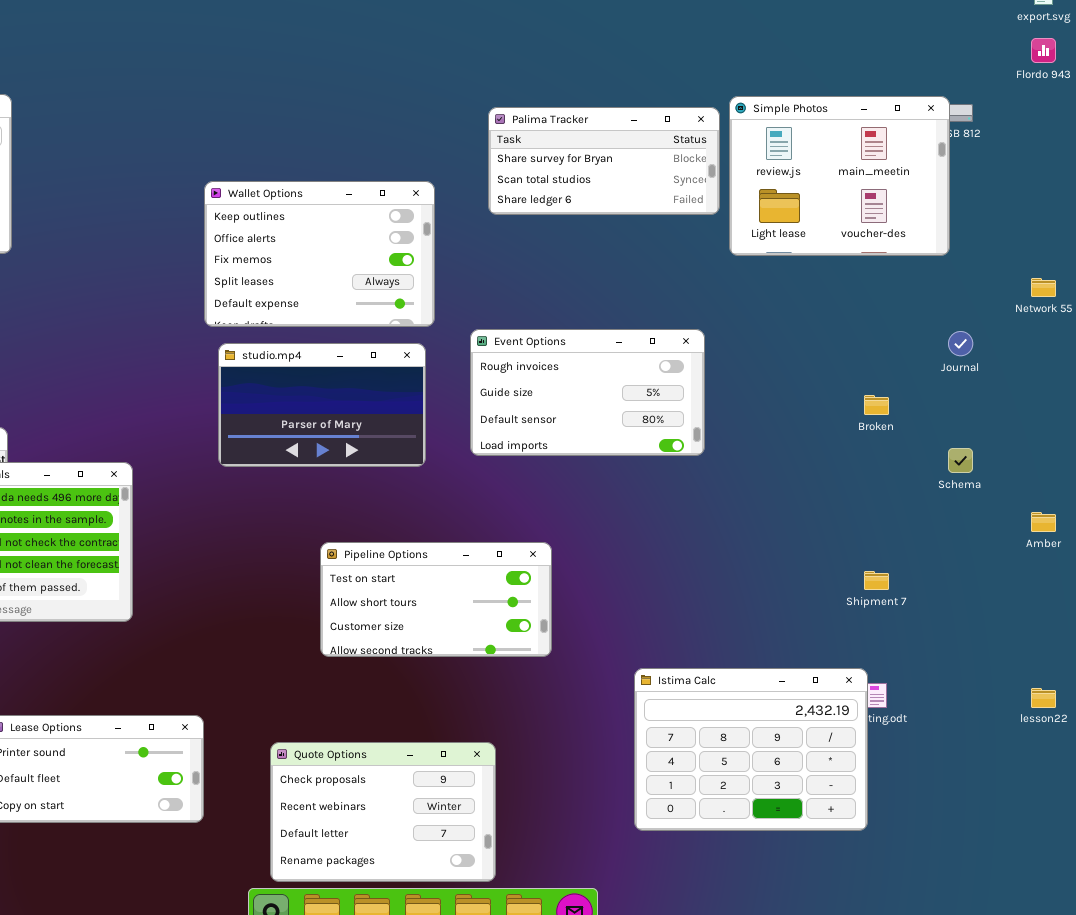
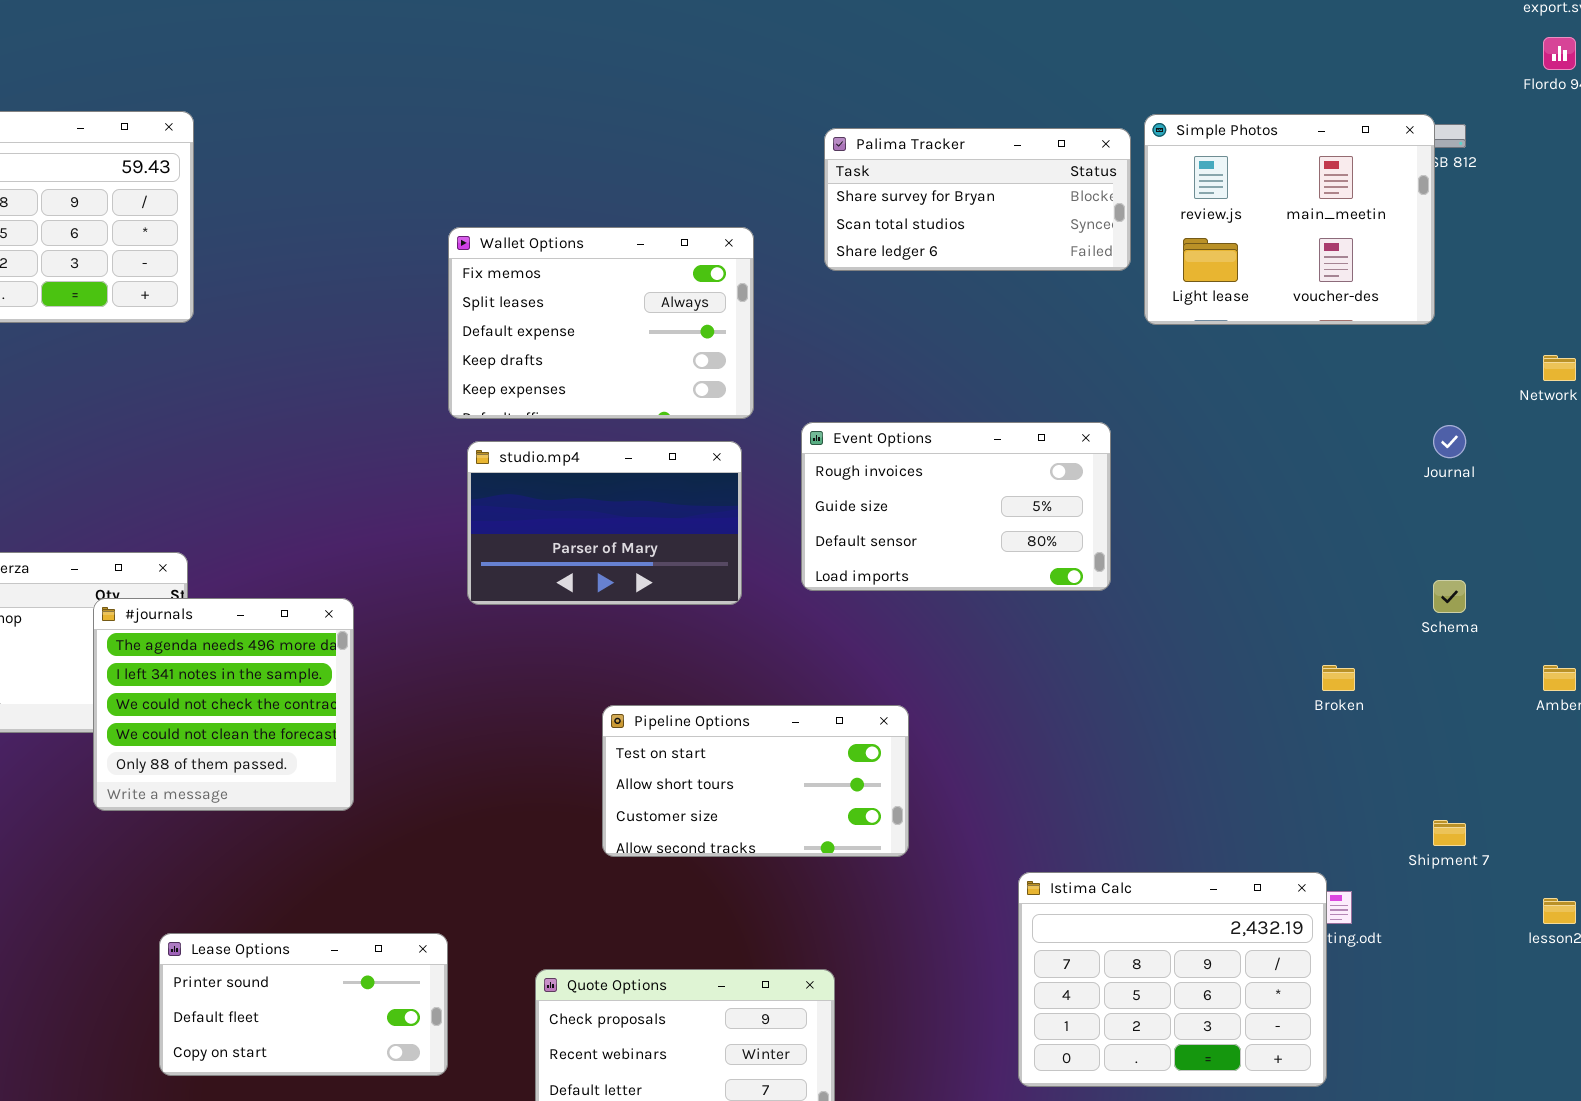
Wallet Options: [204,181,435,327] -> [448,227,754,419], scrolled down 2 rows
Broken: [864,395,889,415] -> [1322,665,1355,691], moved
Shipment 7: [864,571,889,590] -> [1433,820,1466,846], moved

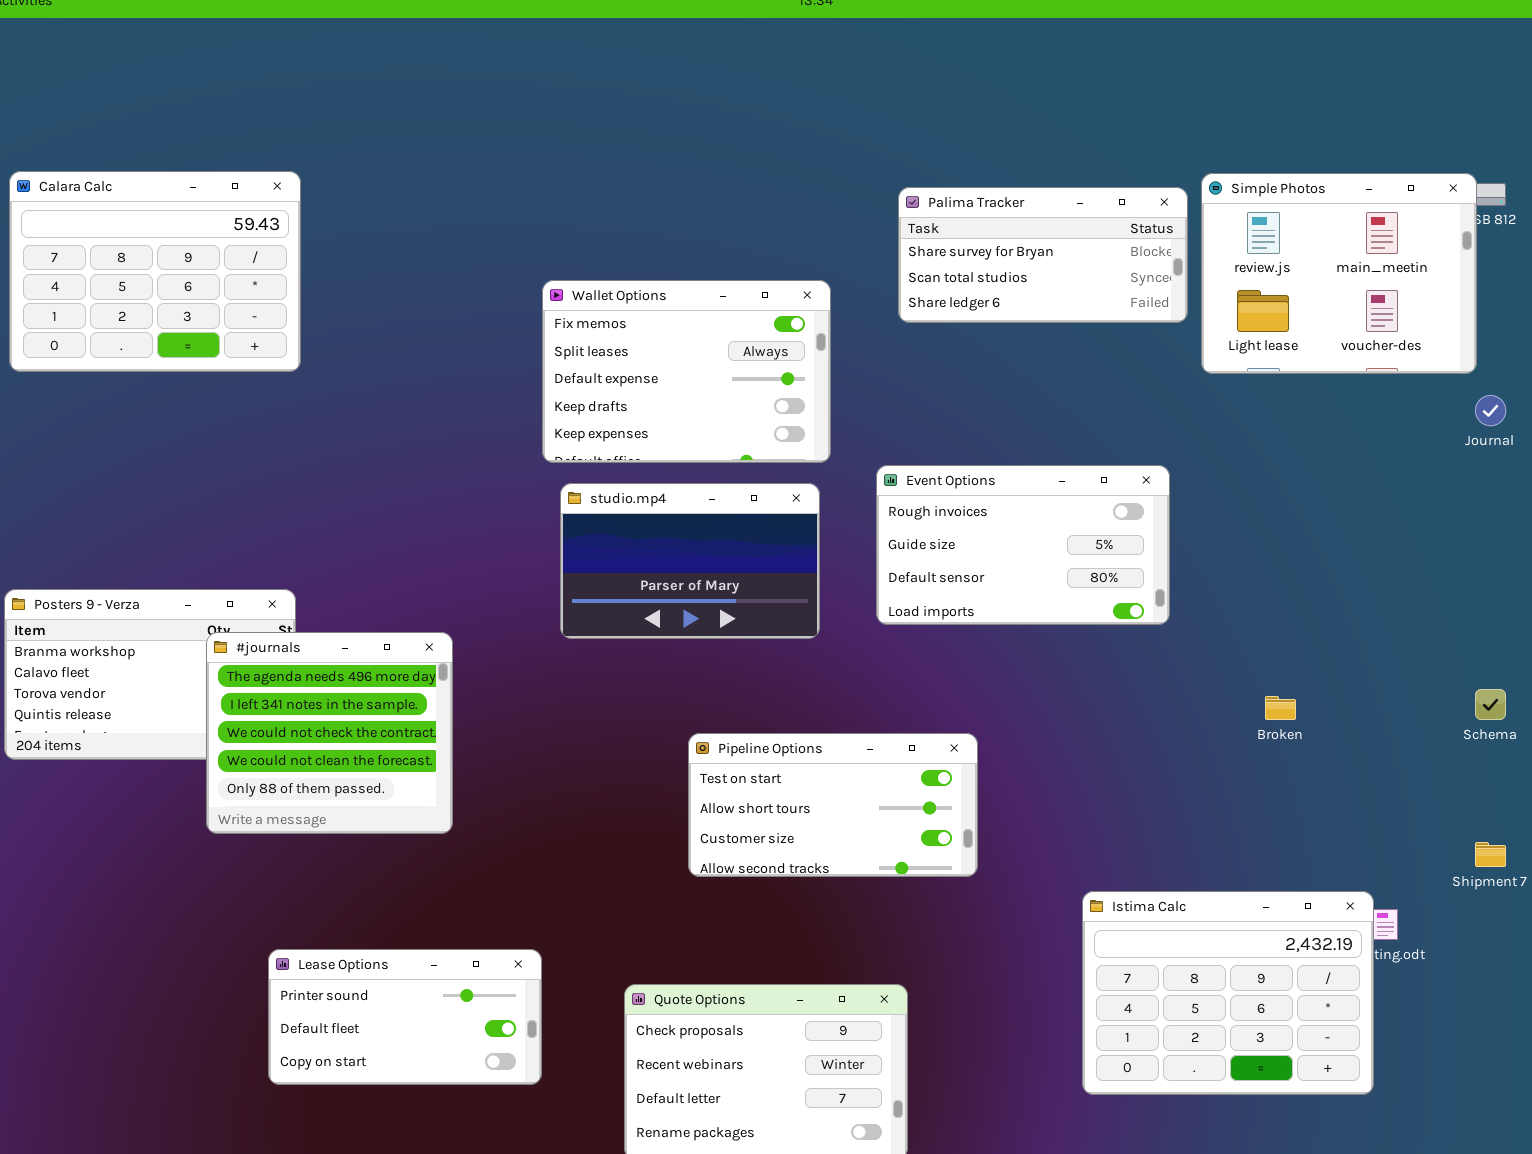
Journal: [1433,425,1466,458] -> [1475,395,1506,426], moved
Schema: [1433,580,1466,613] -> [1475,689,1506,720], moved
Broken: [1322,665,1355,691] -> [1265,696,1296,720], moved

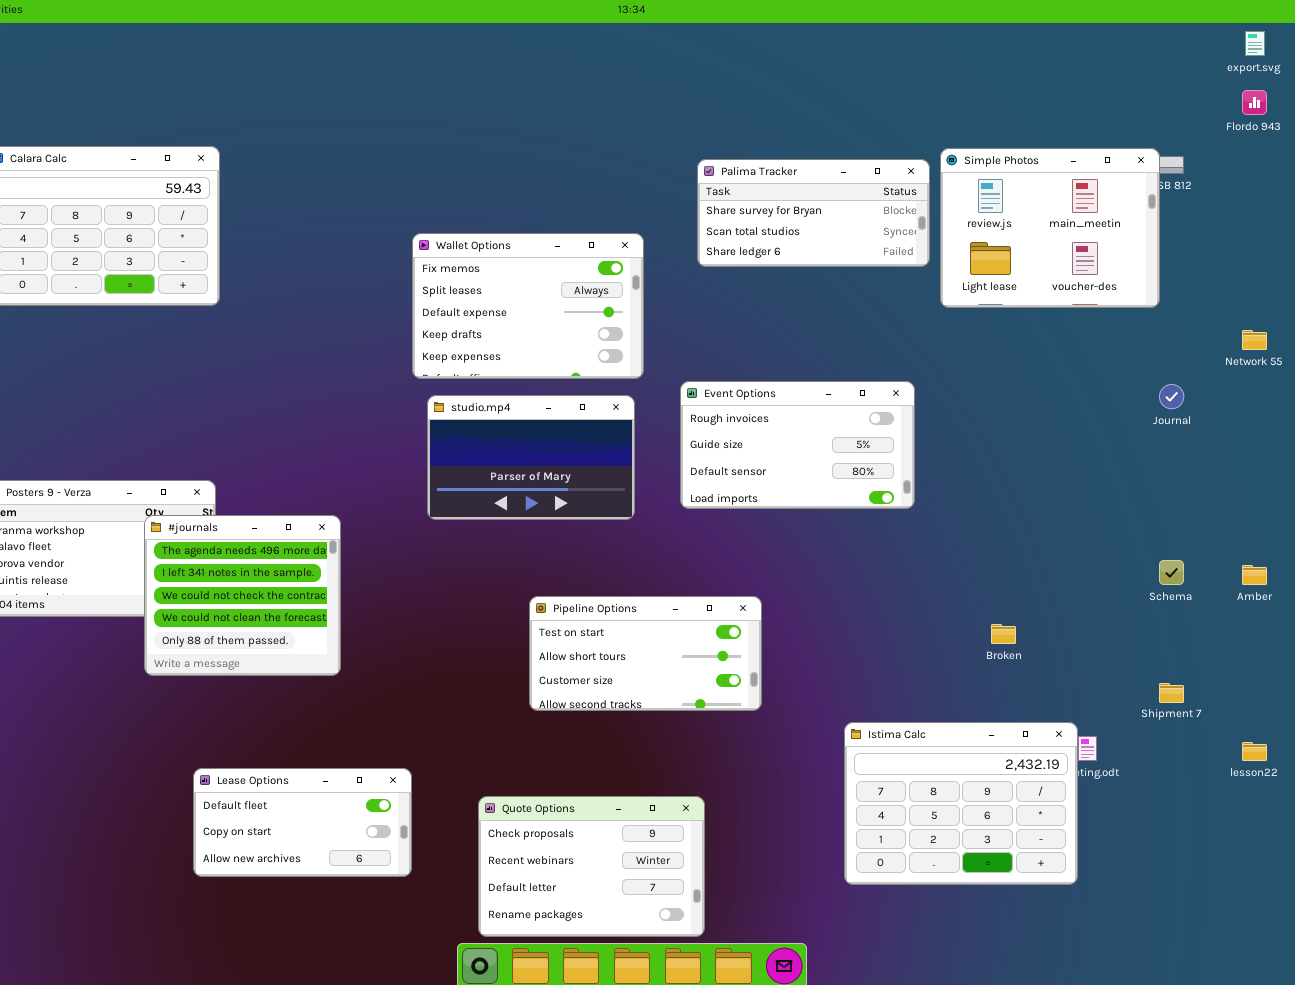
Journal: [1475,395,1506,426] -> [1159,384,1184,409], moved
Broken: [1265,696,1296,720] -> [991,624,1016,644], moved
Lease Options: [268,949,542,1085] -> [193,768,412,877], scrolled down 1 row

